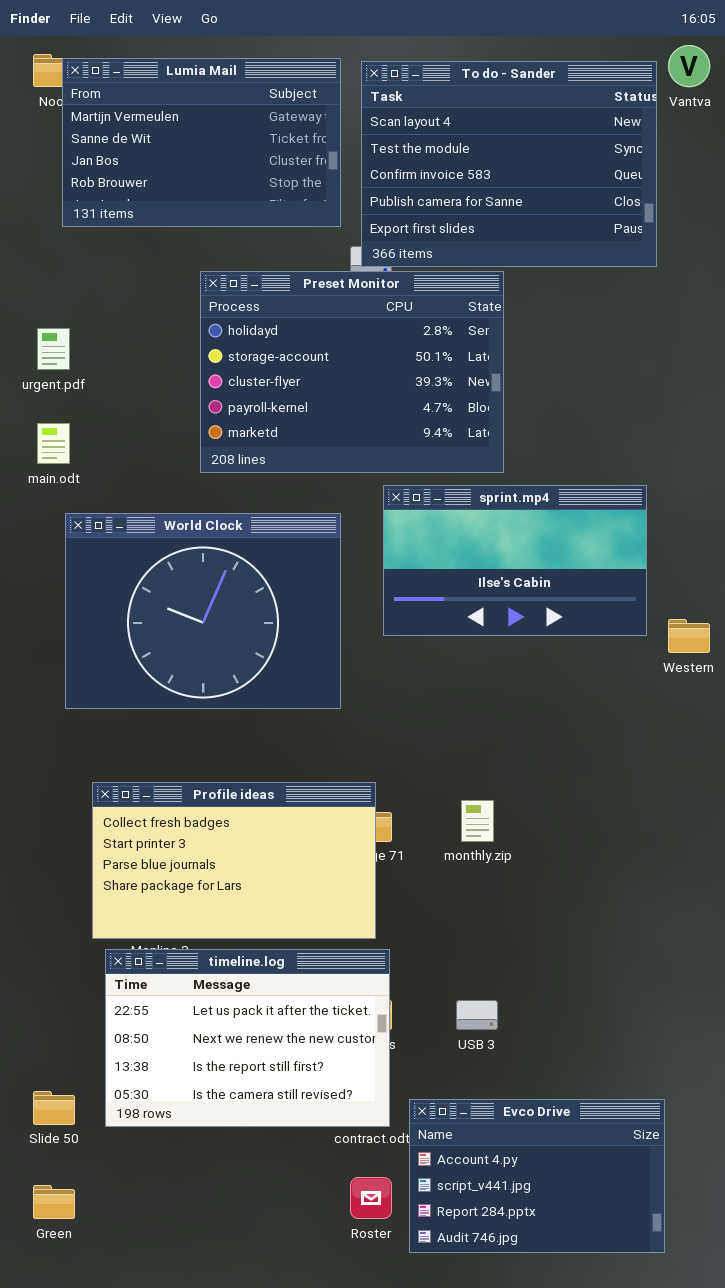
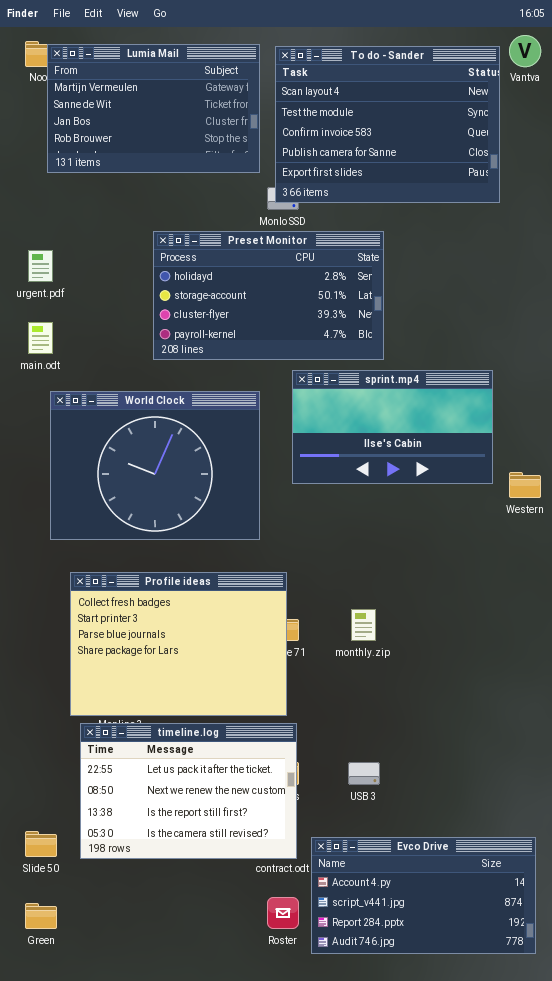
Preset Monitor: [200,271,504,473] -> [153,231,384,360], resized
Profile ideas: [92,782,376,939] -> [70,572,287,716], resized
Evco Drive: [409,1099,665,1253] -> [311,837,536,954], resized

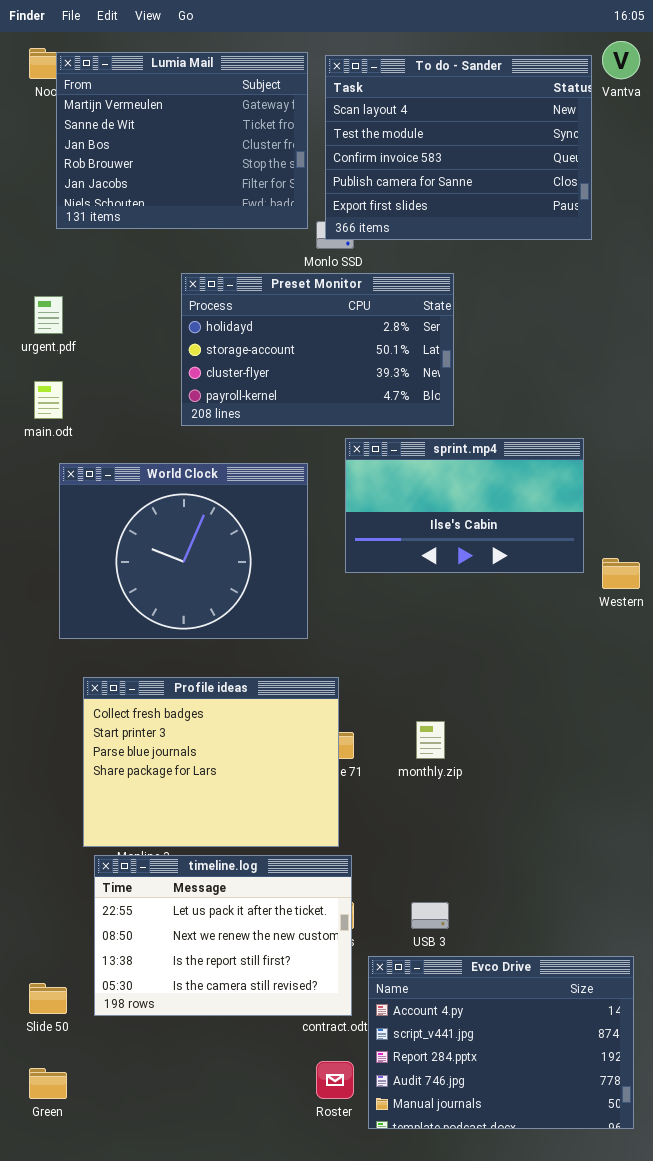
Lumia Mail: [47,44,260,173] -> [56,52,308,229], resized
Evco Drive: [311,837,536,954] -> [368,956,634,1129], resized

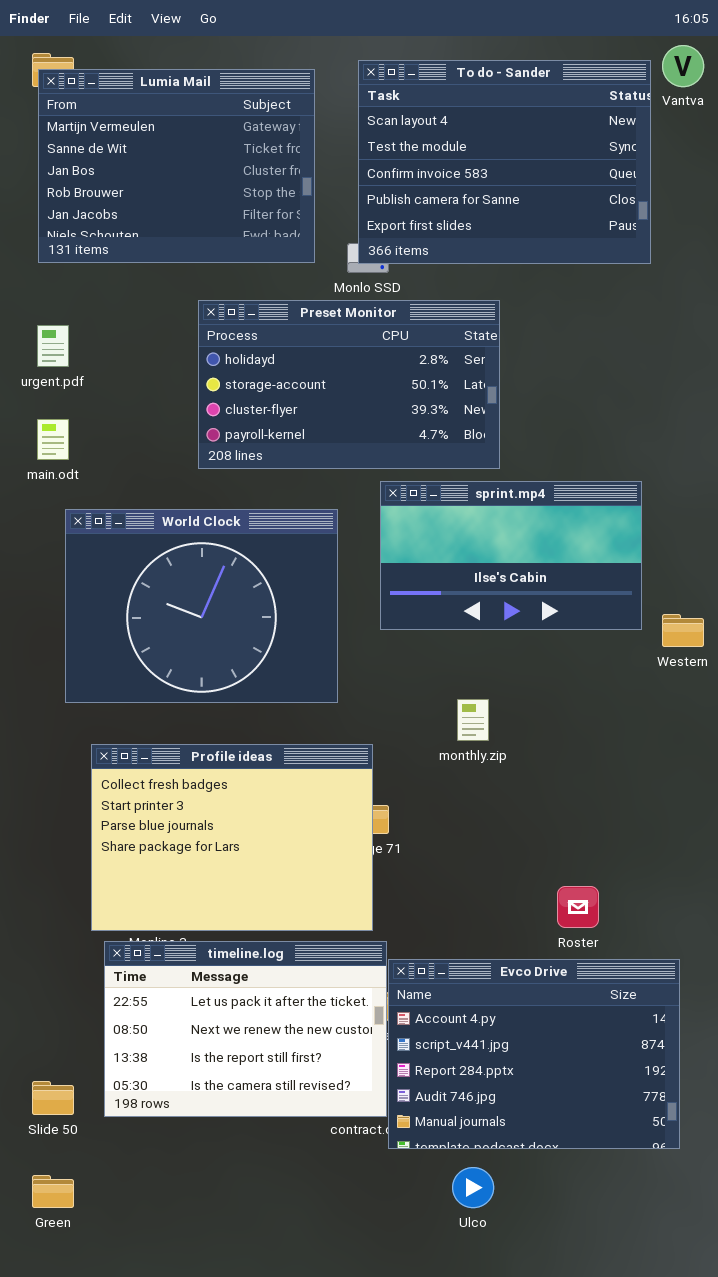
Lumia Mail: [56,52,308,229] -> [38,69,315,263], moved
monthly.zip: [416,721,445,759] -> [457,699,489,741], moved
Evco Drive: [368,956,634,1129] -> [388,959,680,1149], moved
Roster: [316,1061,354,1099] -> [557,886,599,928], moved

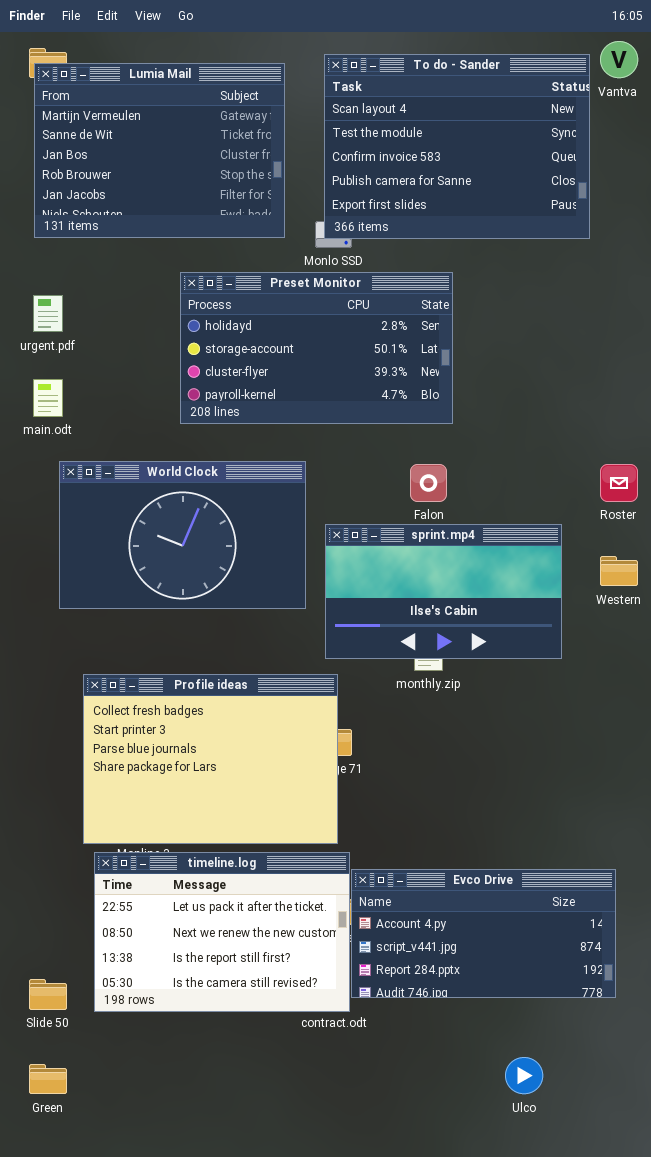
sprint.mp4: [380,481,642,630] -> [325,524,562,659], moved
World Clock: [65,509,338,703] -> [59,461,306,609], resized
Roster: [557,886,599,928] -> [600,464,638,502], moved
Evco Drive: [388,959,680,1149] -> [351,869,616,998], resized
Ulco: [452,1167,494,1208] -> [505,1057,543,1094], moved

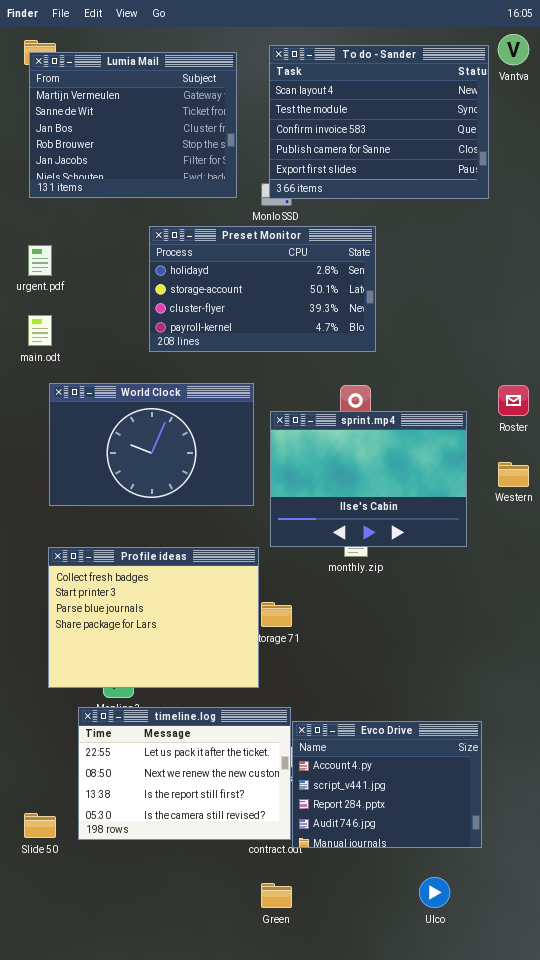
sprint.mp4: [325,524,562,659] -> [270,411,467,547], resized
Profile ideas: [83,674,338,844] -> [48,547,259,688], moved
Evco Drive: [351,869,616,998] -> [292,721,482,848], resized
Green: [29,1064,67,1094] -> [261,883,292,908], moved

